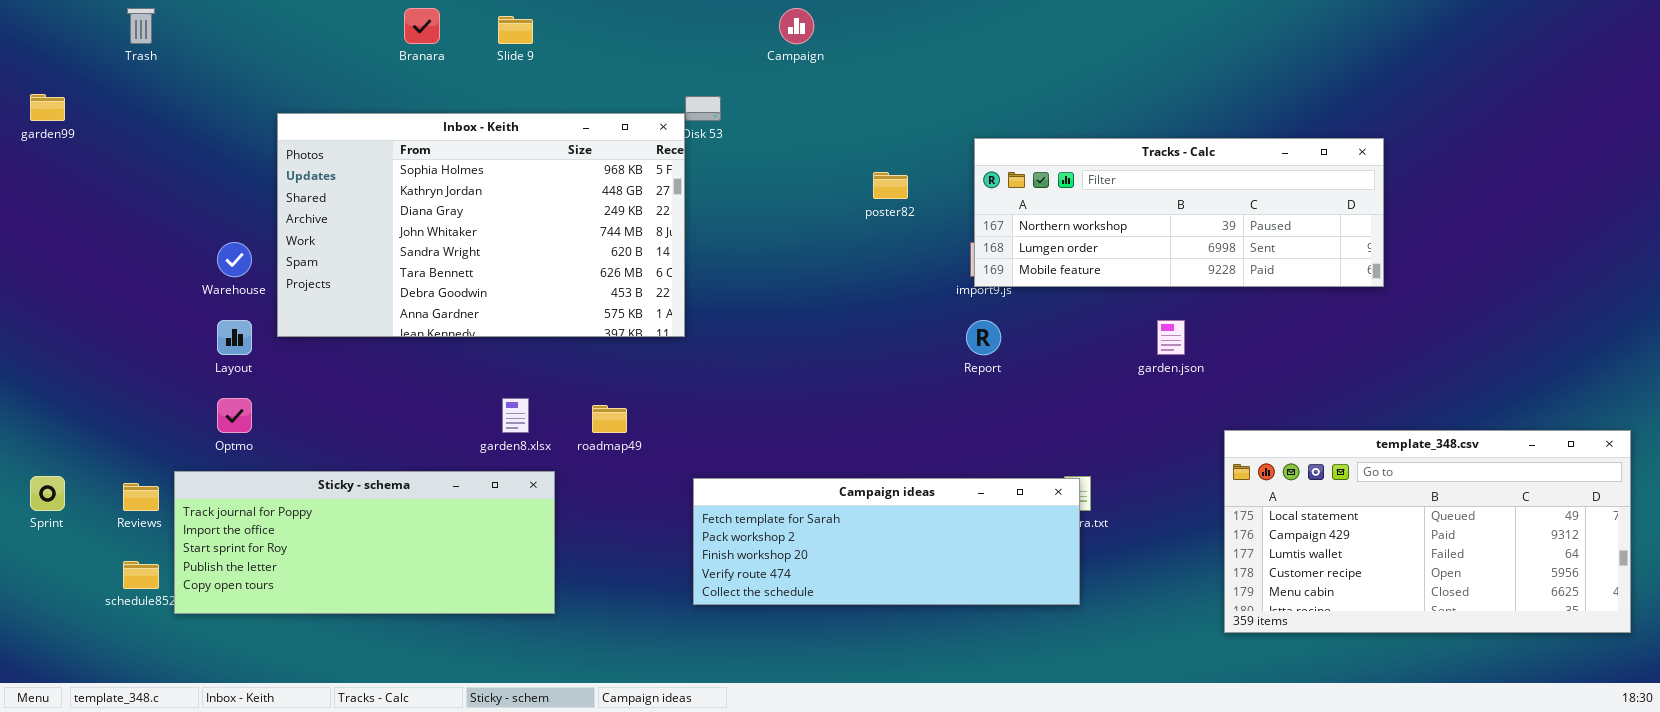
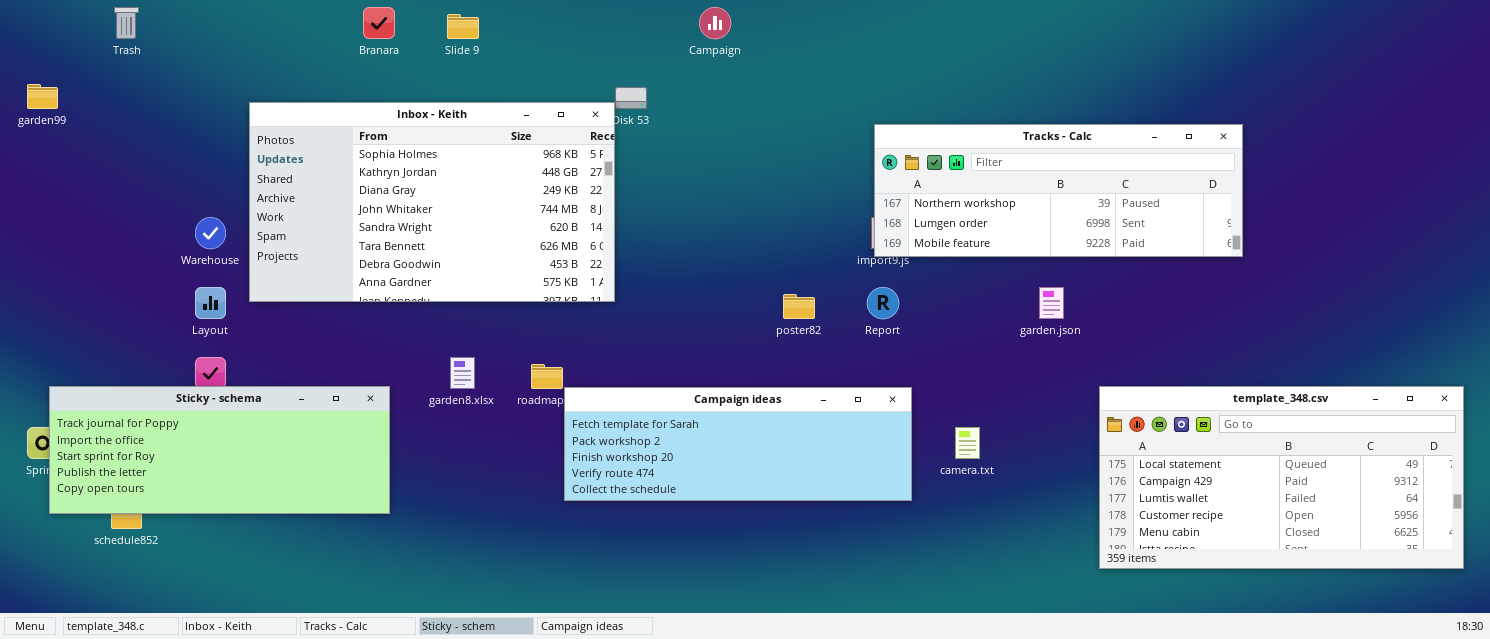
poster82: [873,172,908,199] -> [783,294,815,319], moved
Sticky - schema: [174,471,555,614] -> [49,386,390,514], moved
Campaign ideas: [693,478,1080,605] -> [564,387,912,501], moved

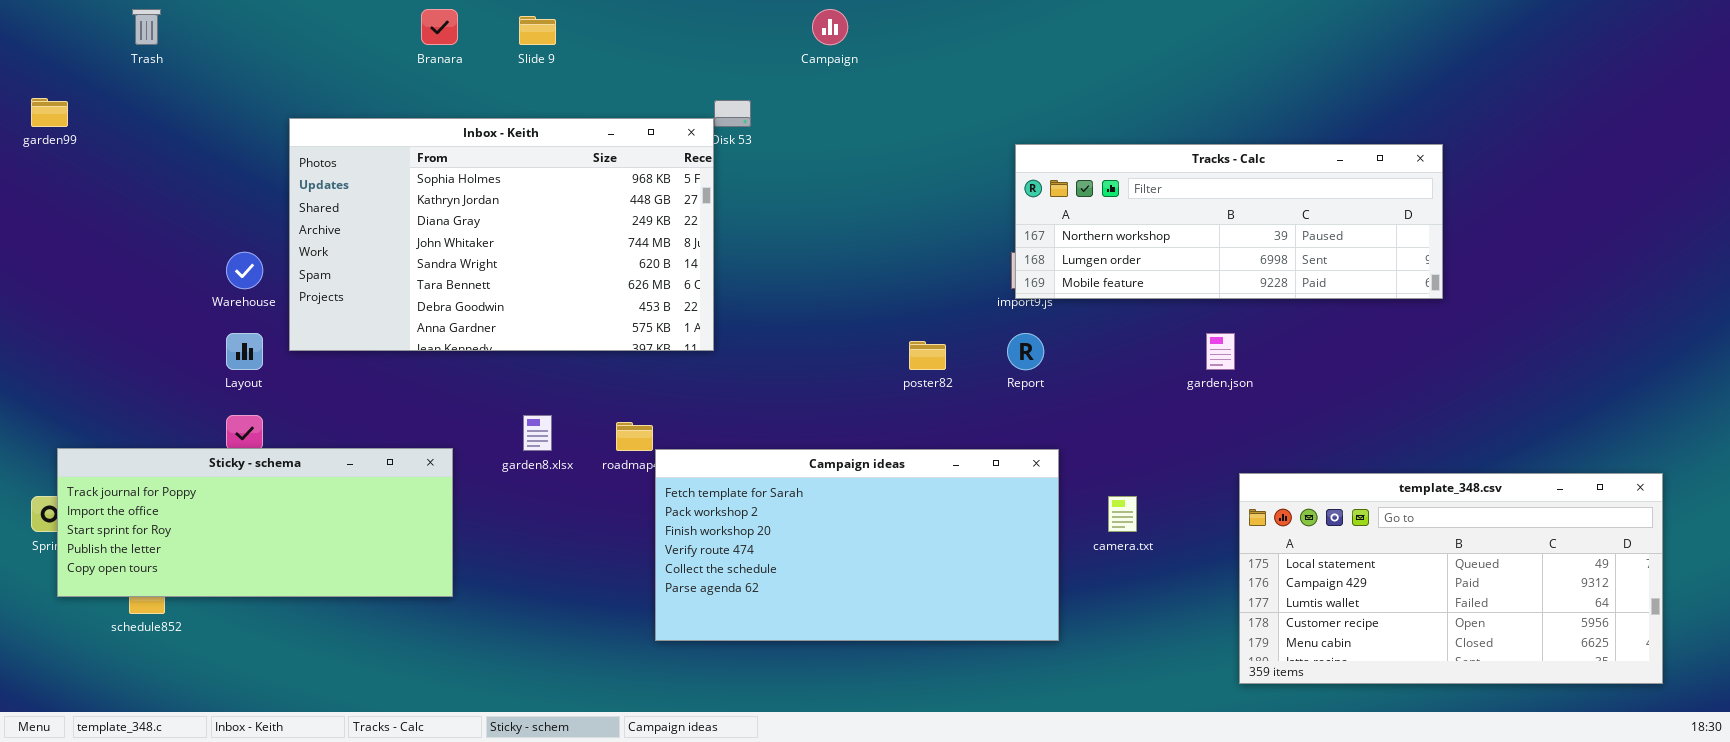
template_348.csv: [1099,386,1464,569] -> [1239,473,1663,684], moved
Campaign ideas: [564,387,912,501] -> [655,449,1059,641], resized

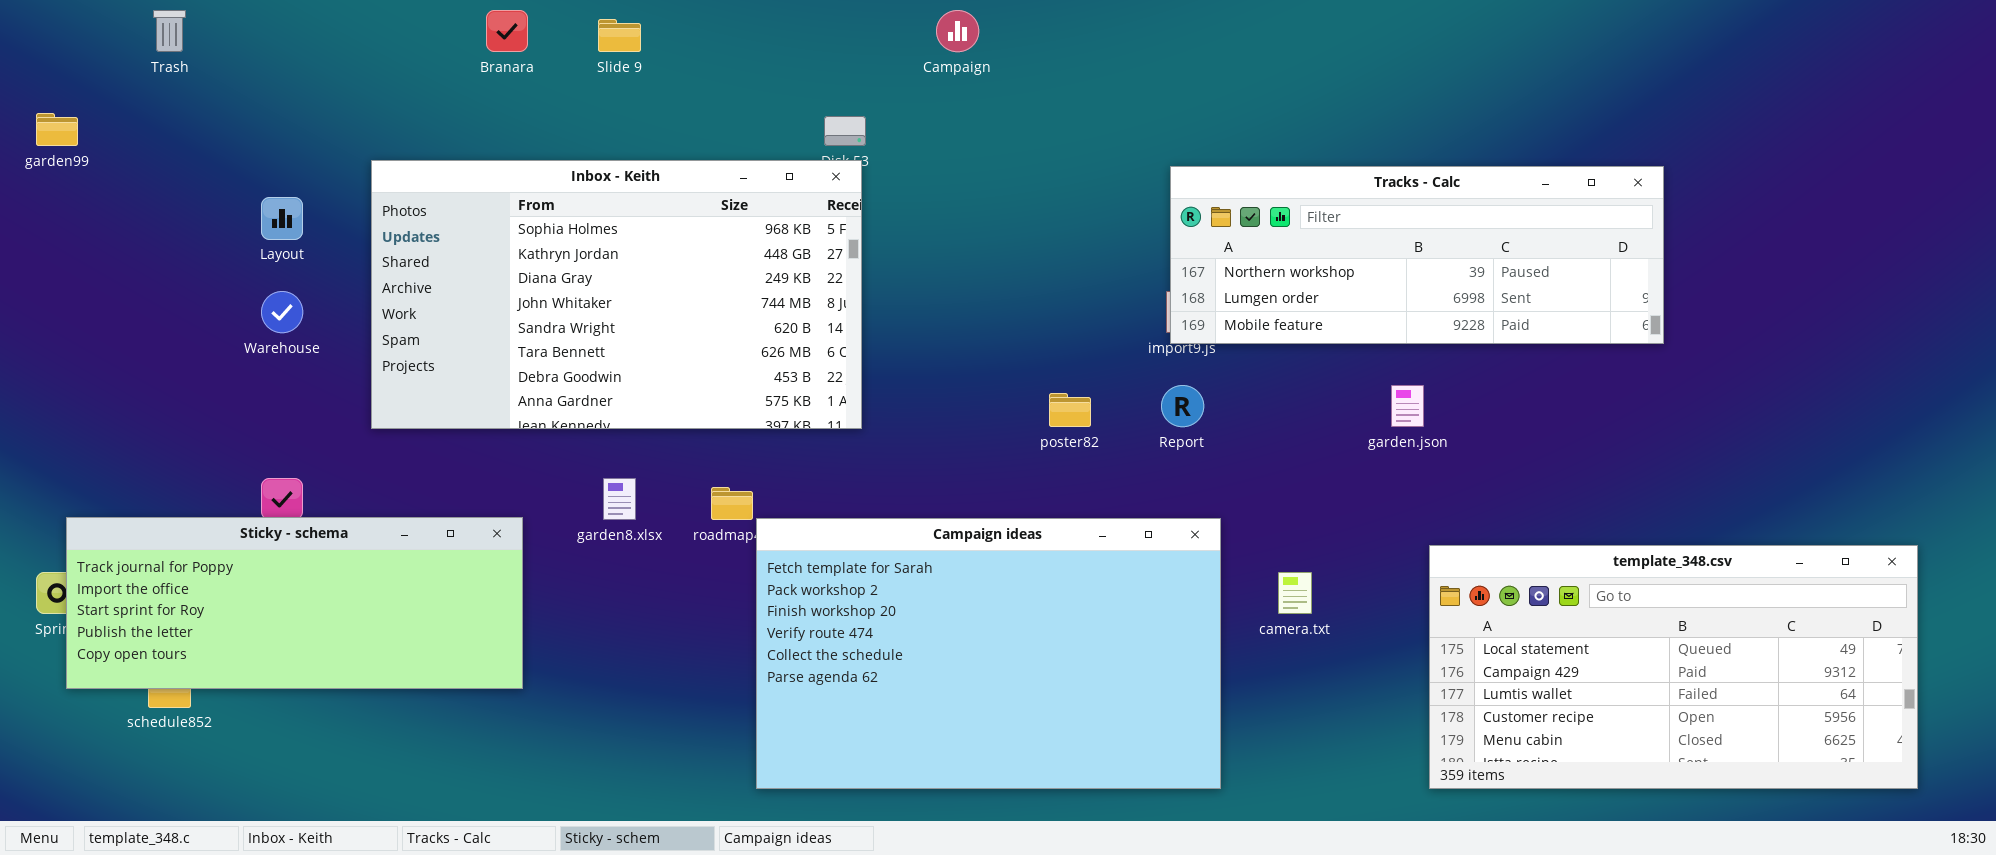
Inbox - Keith: [289,118,714,351] -> [371,160,862,429], moved
Layout: [226,333,263,370] -> [261,197,303,240], moved
Campaign ideas: [655,449,1059,641] -> [756,518,1221,789], resized

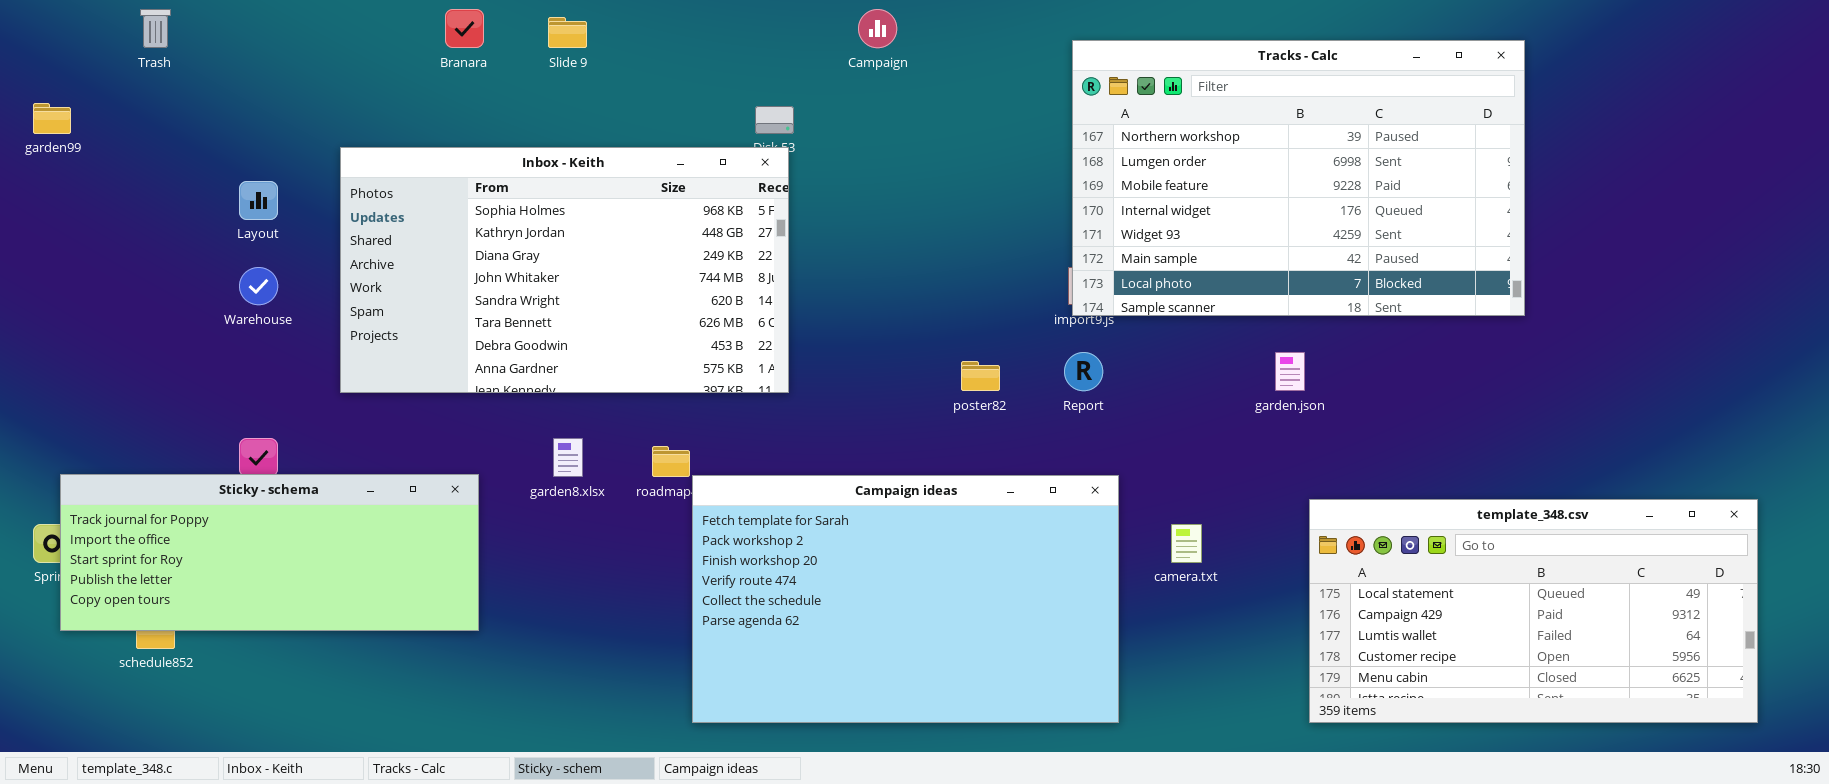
Tracks - Calc: [1170,166,1664,344] -> [1072,40,1525,316], resized

